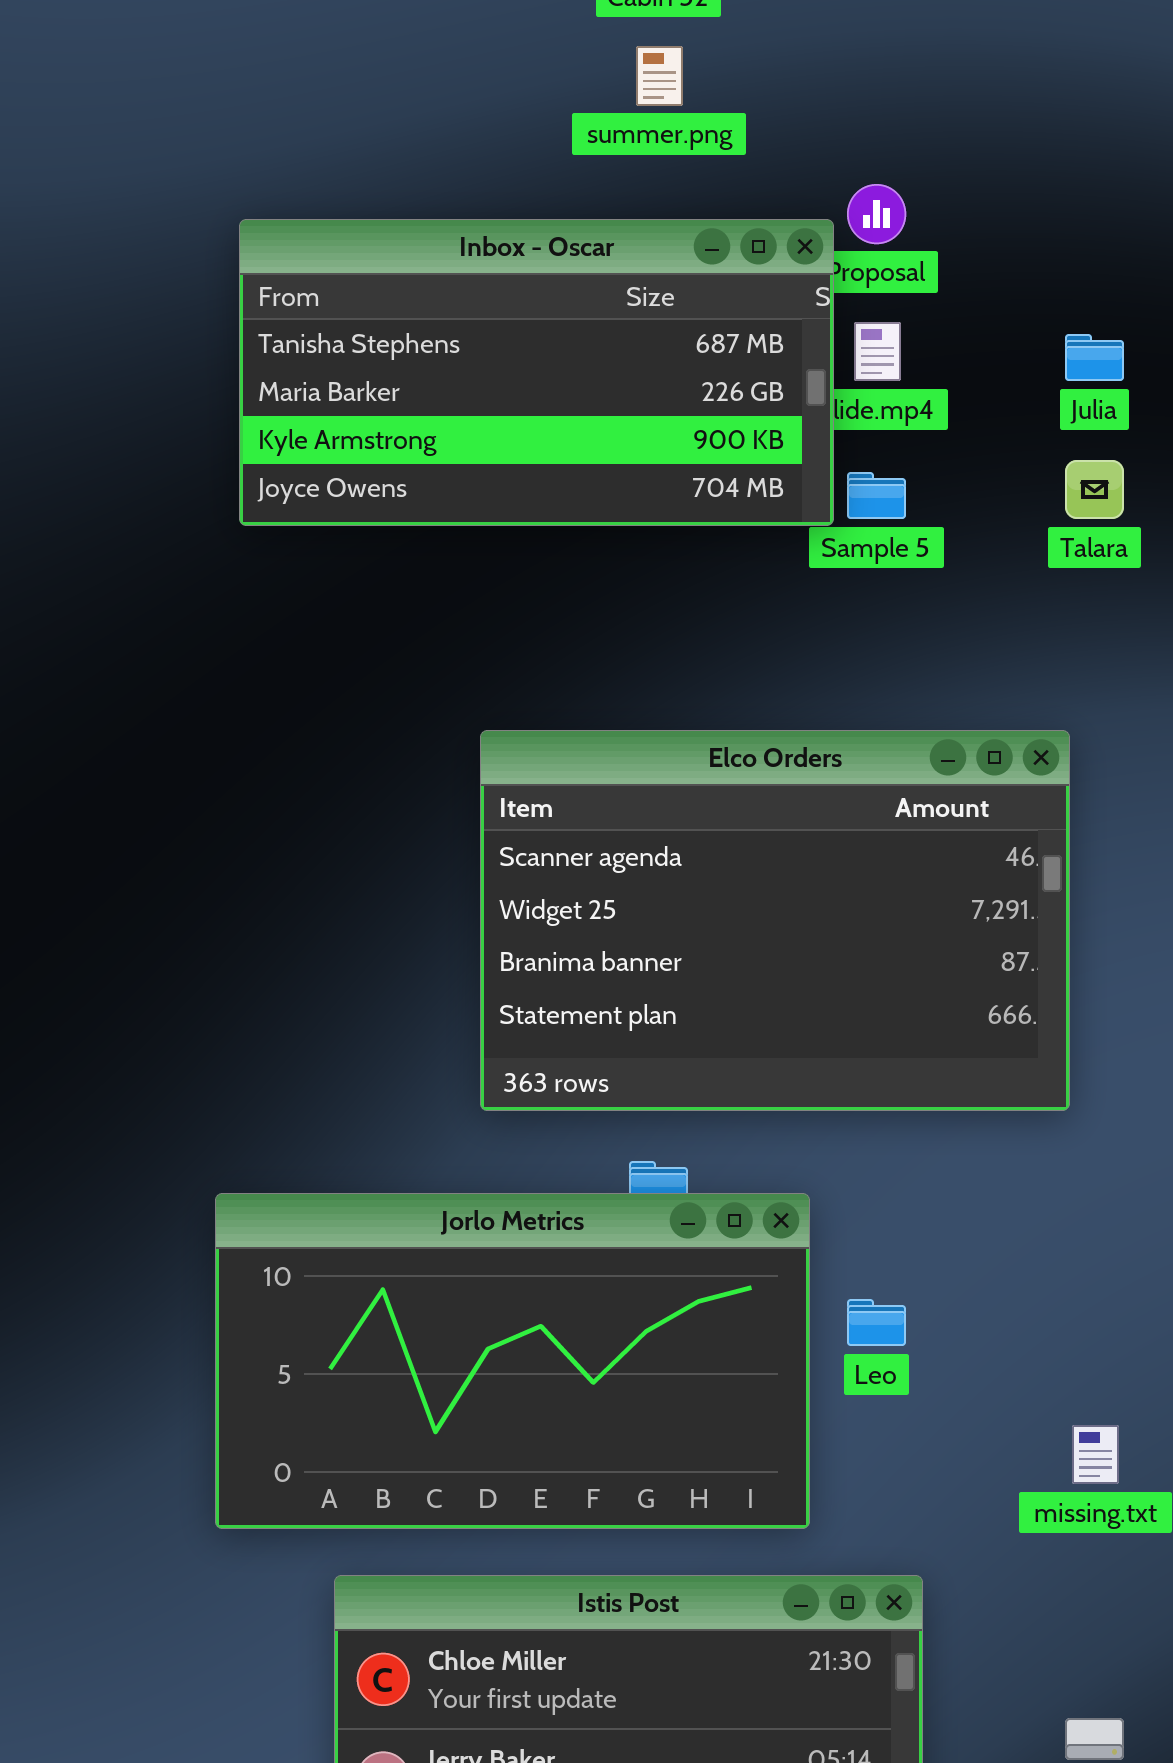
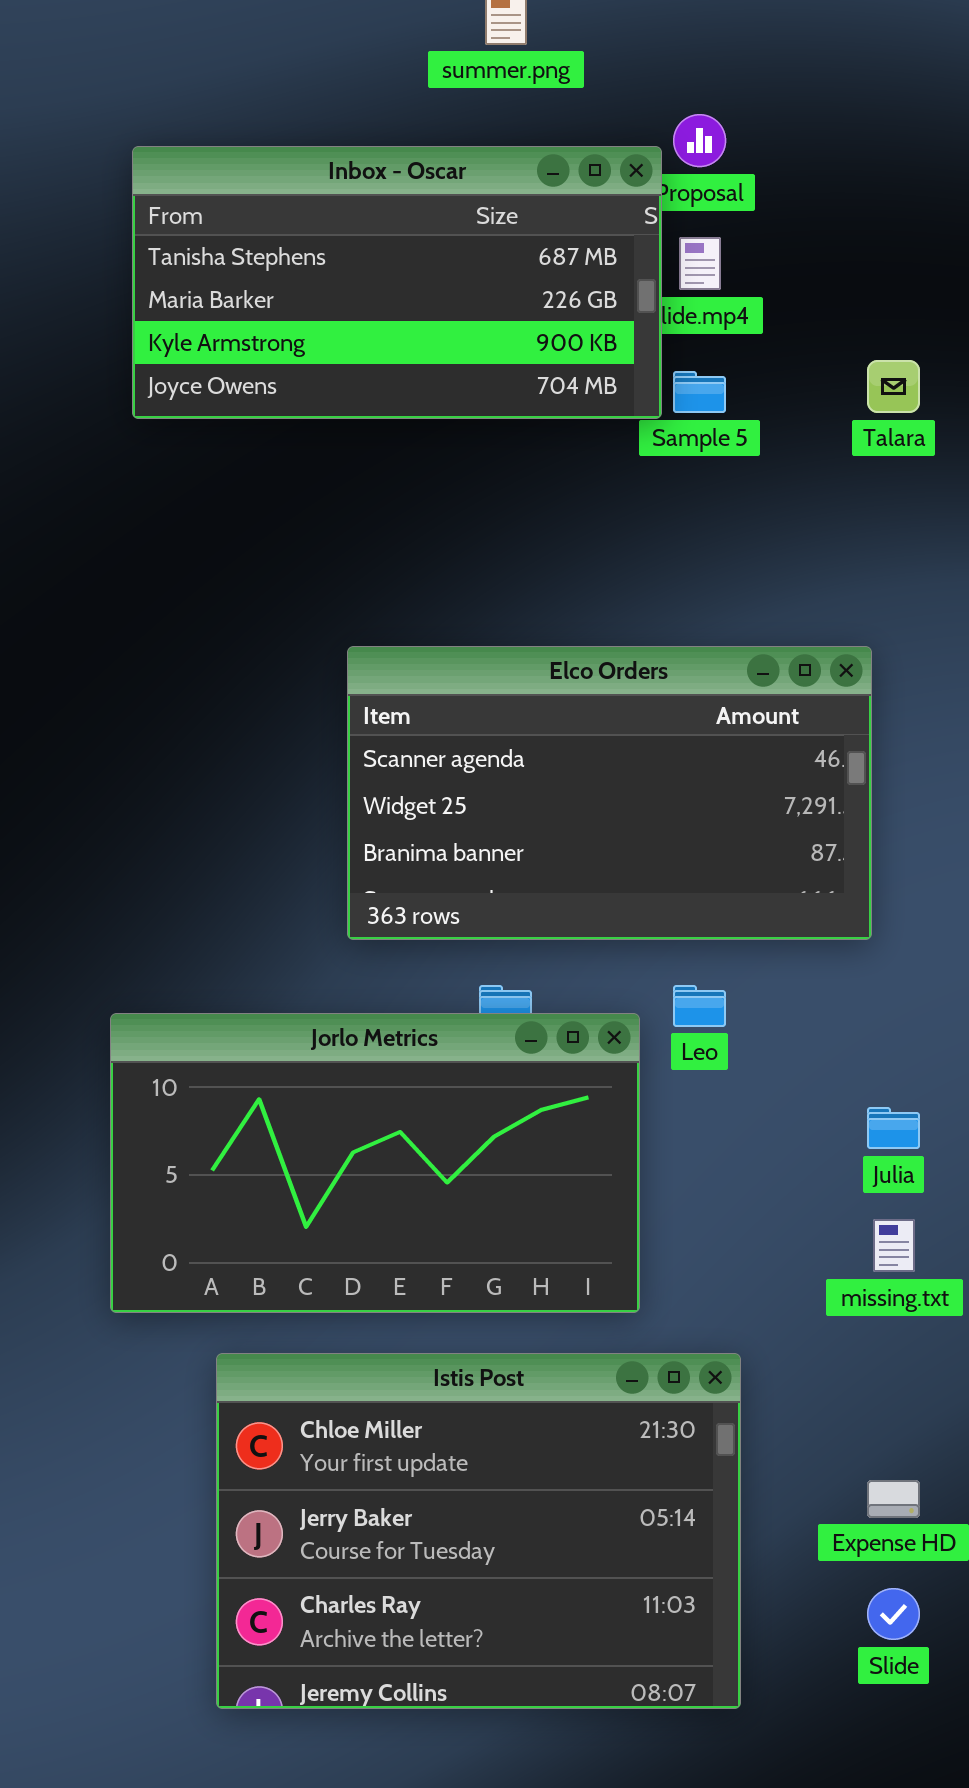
Julia: [1065,334,1124,381] -> [867,1107,920,1149], moved
Elco Orders: [480,730,1070,1111] -> [347,646,872,940], resized
Leo: [847,1299,906,1346] -> [673,985,726,1027], moved

